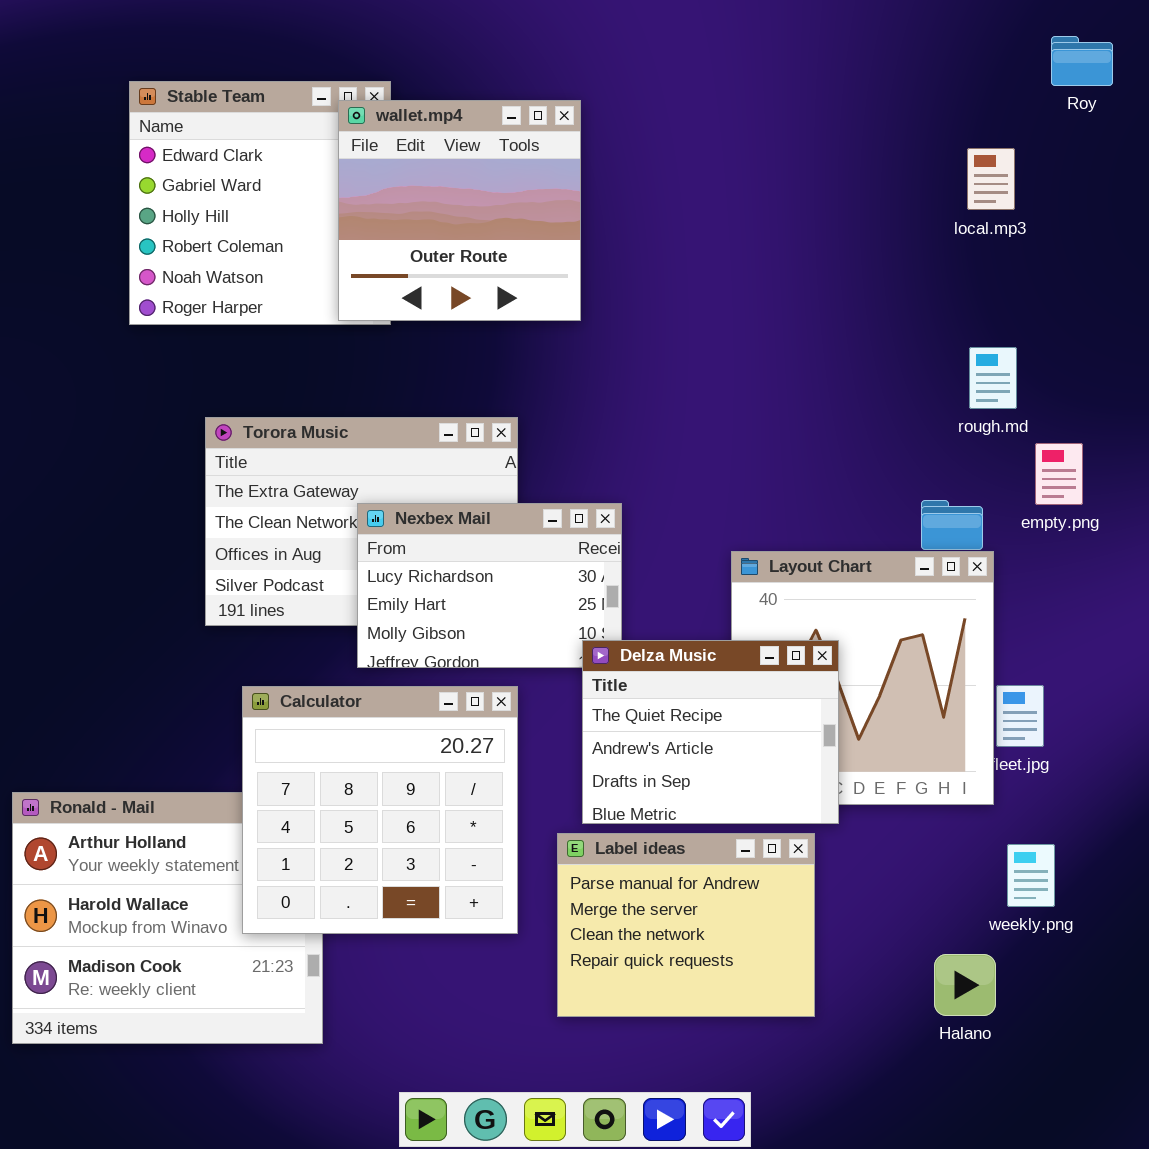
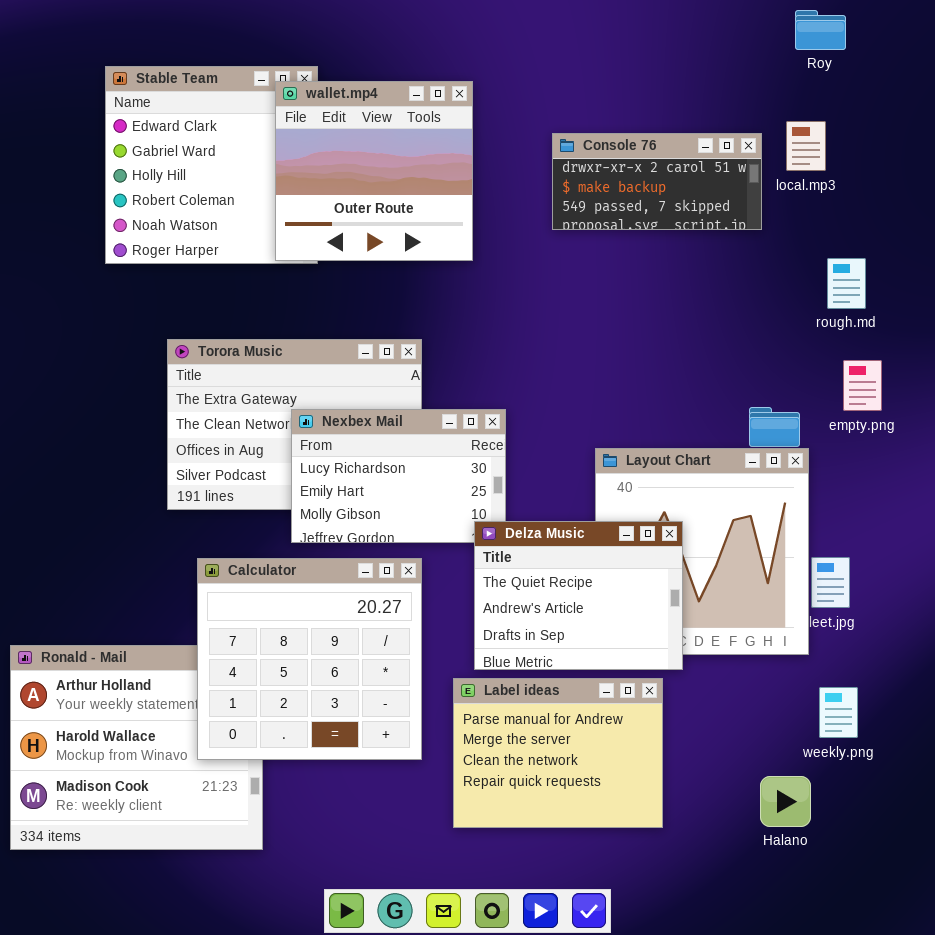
Roy: [1051,36,1113,86] -> [795,10,846,50], moved
Console 76: none -> [552,133,762,230], opened
rough.md: [969,347,1017,409] -> [827,258,866,309], moved

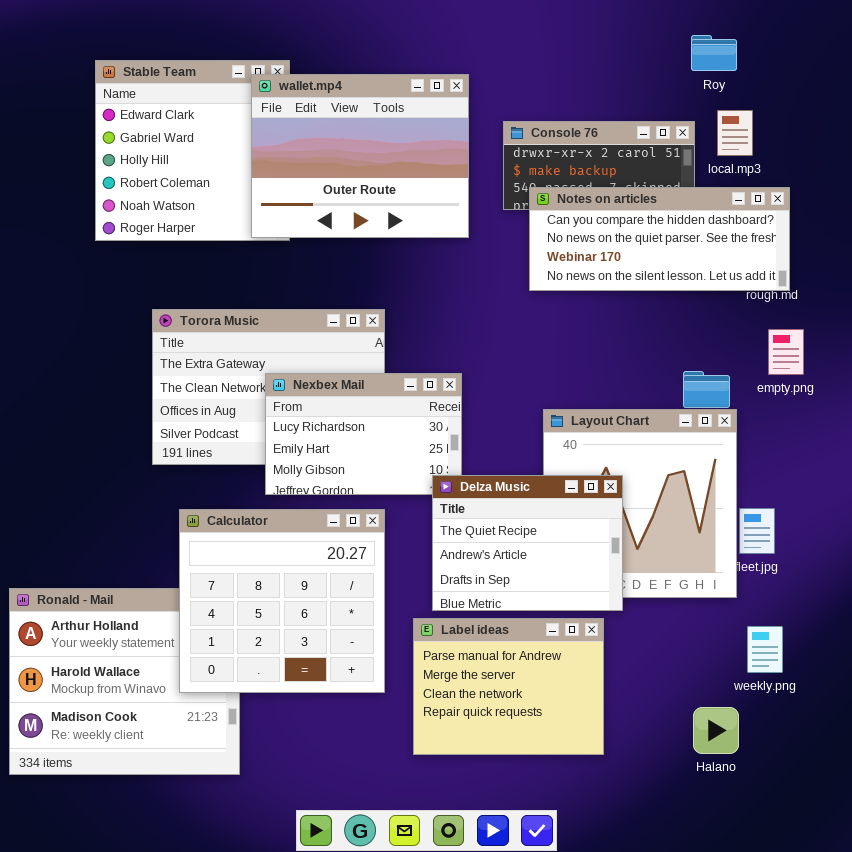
Roy: [795,10,846,50] -> [691,35,737,71], moved
wallet.mp4: [275,81,473,261] -> [251,74,469,238], resized
Notes on articles: none -> [529,187,790,291], opened

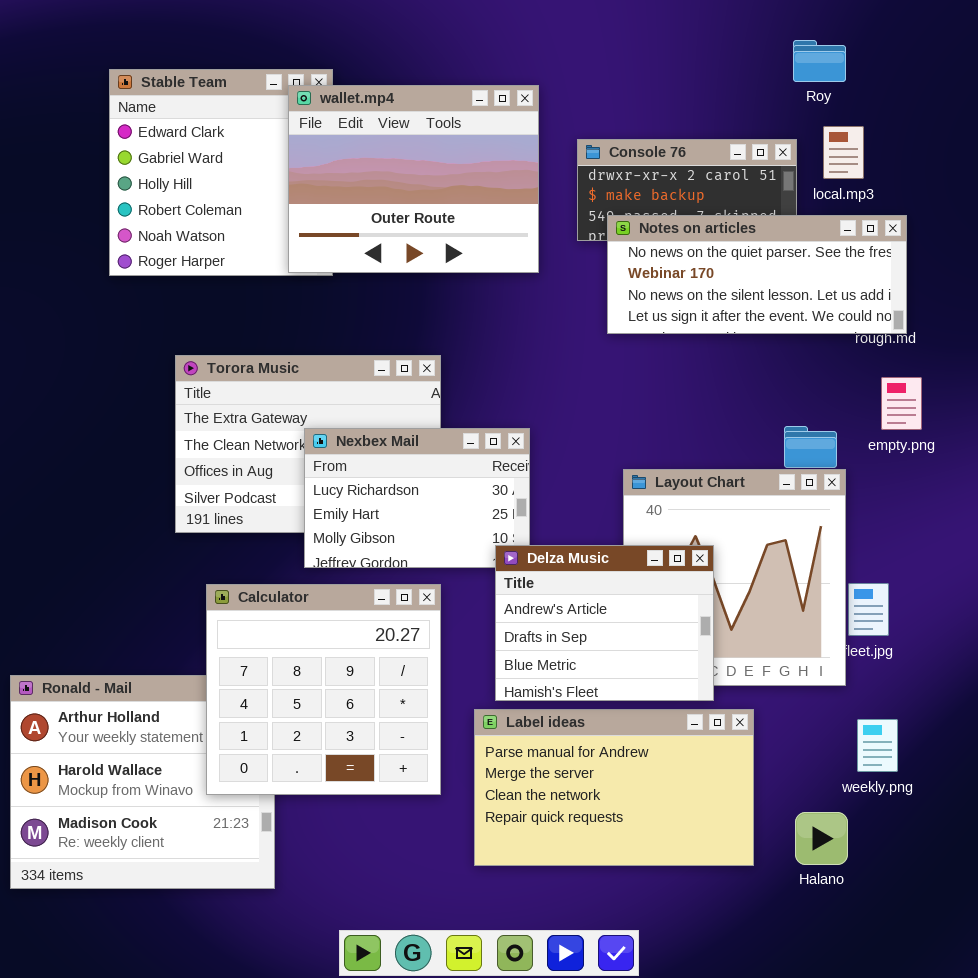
Notes on articles: [529,187,790,291] -> [607,215,907,334], scrolled down 1 row
Delza Music: [432,475,623,611] -> [495,545,714,701], scrolled down 1 row
Label ideas: [413,618,604,755] -> [474,709,754,866], resized

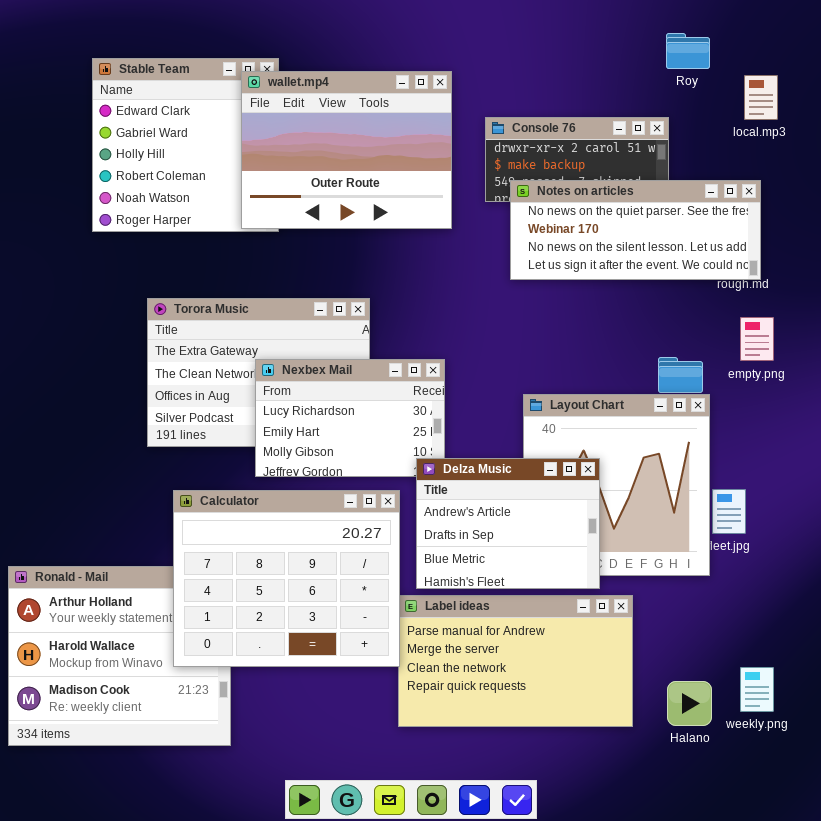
local.mp3: [823,126,864,179] -> [744,75,778,120], moved
Calculator: [206,584,441,795] -> [173,490,400,667], resized
weekly.png: [857,719,898,772] -> [740,667,774,712], moved

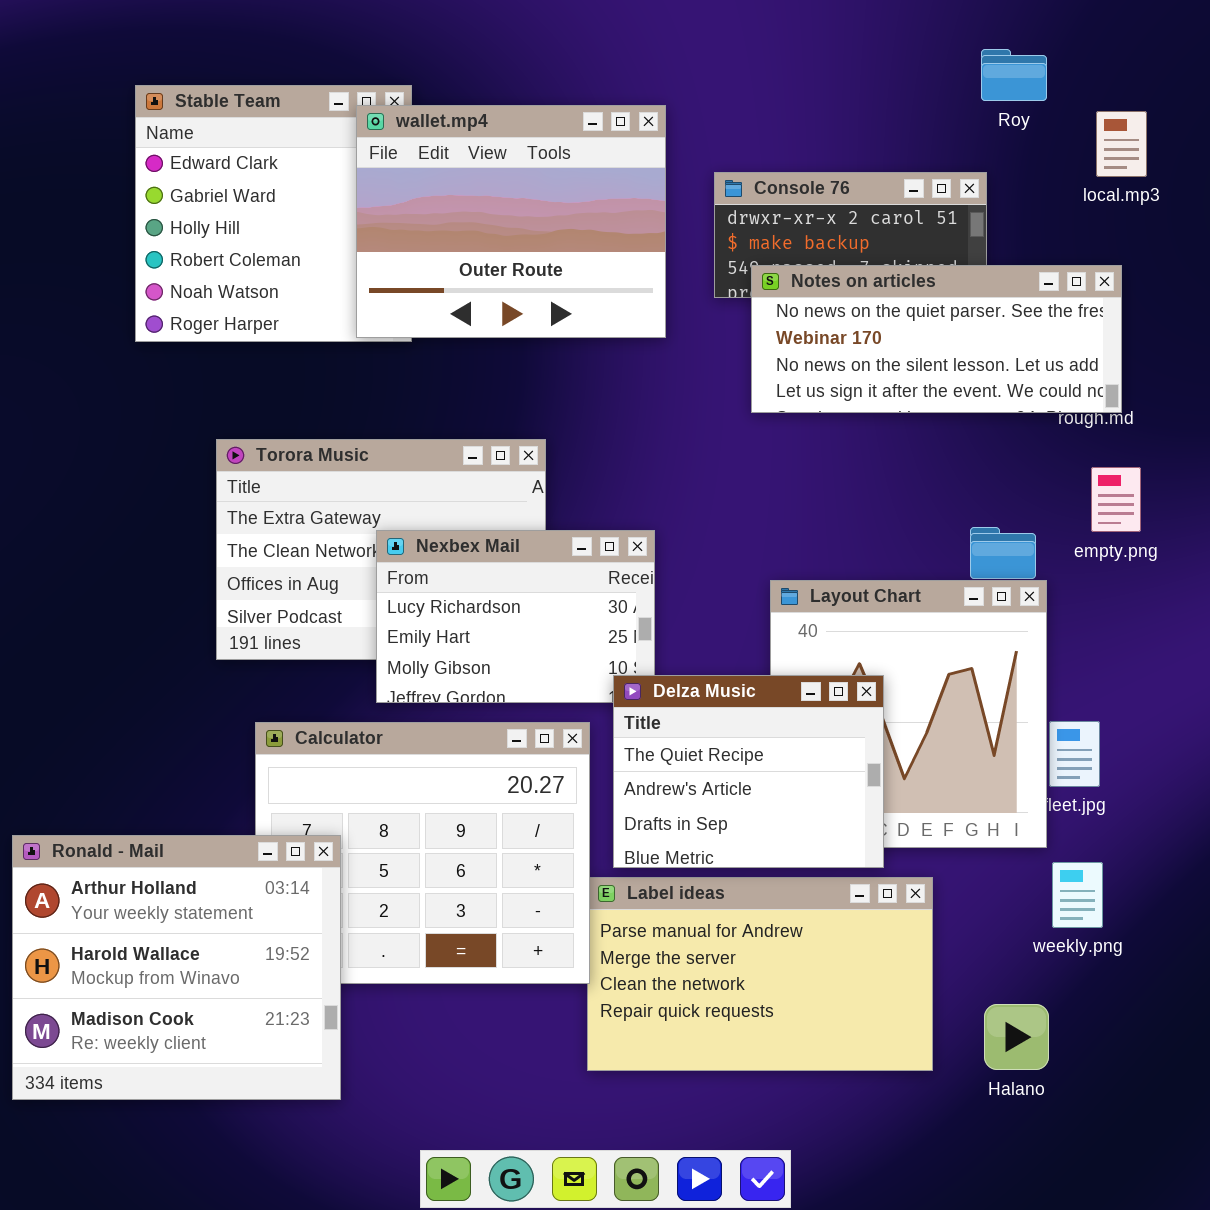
Delza Music: [416,458,600,589] -> [613,675,884,868], scrolled up 1 row
Ronald - Mail: [8,566,231,746] -> [12,835,341,1100], raised
weekly.png: [740,667,774,712] -> [1052,862,1103,928], moved

